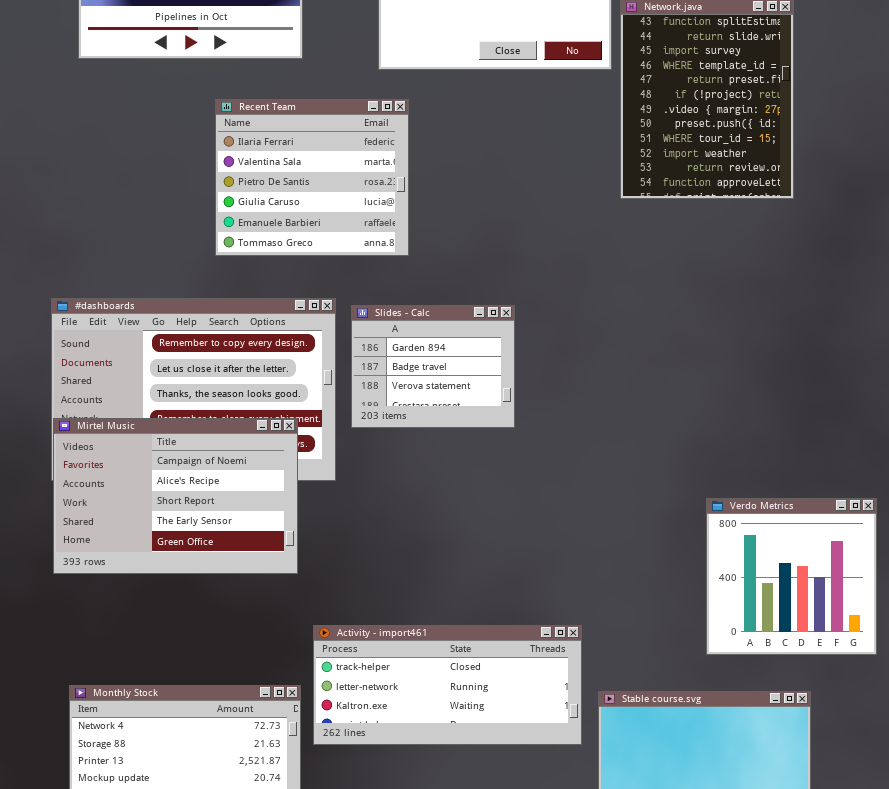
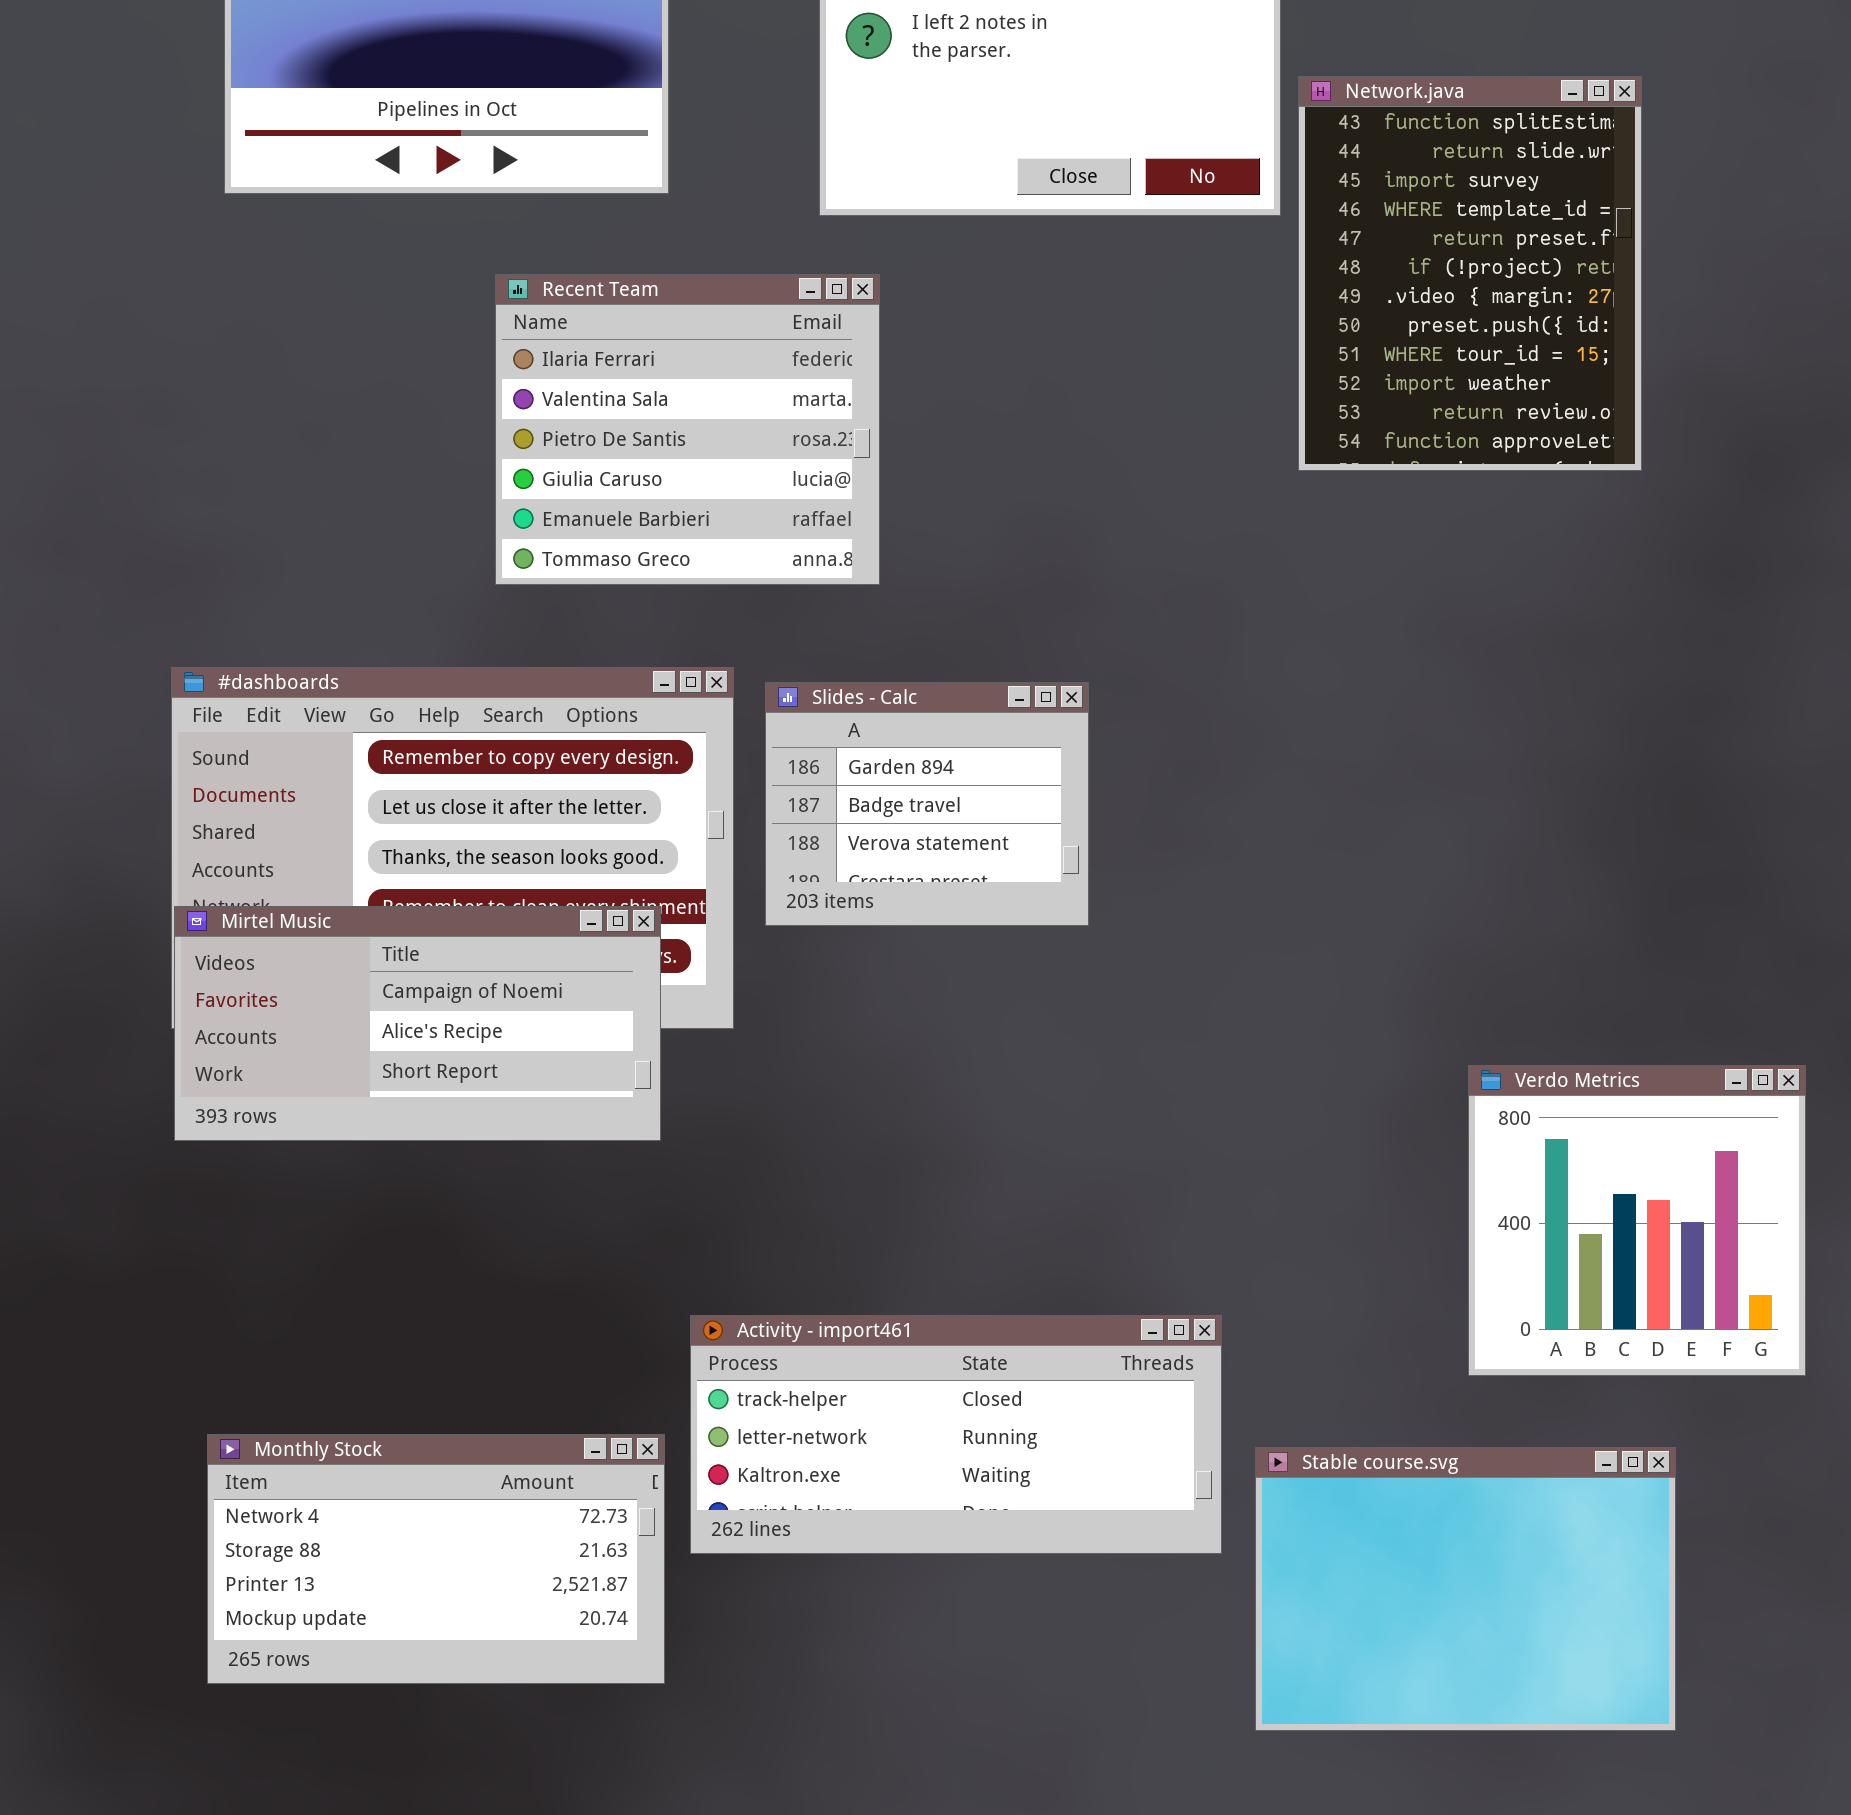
Mirtel Music: [53,418,298,574] -> [174,906,661,1141], resized

